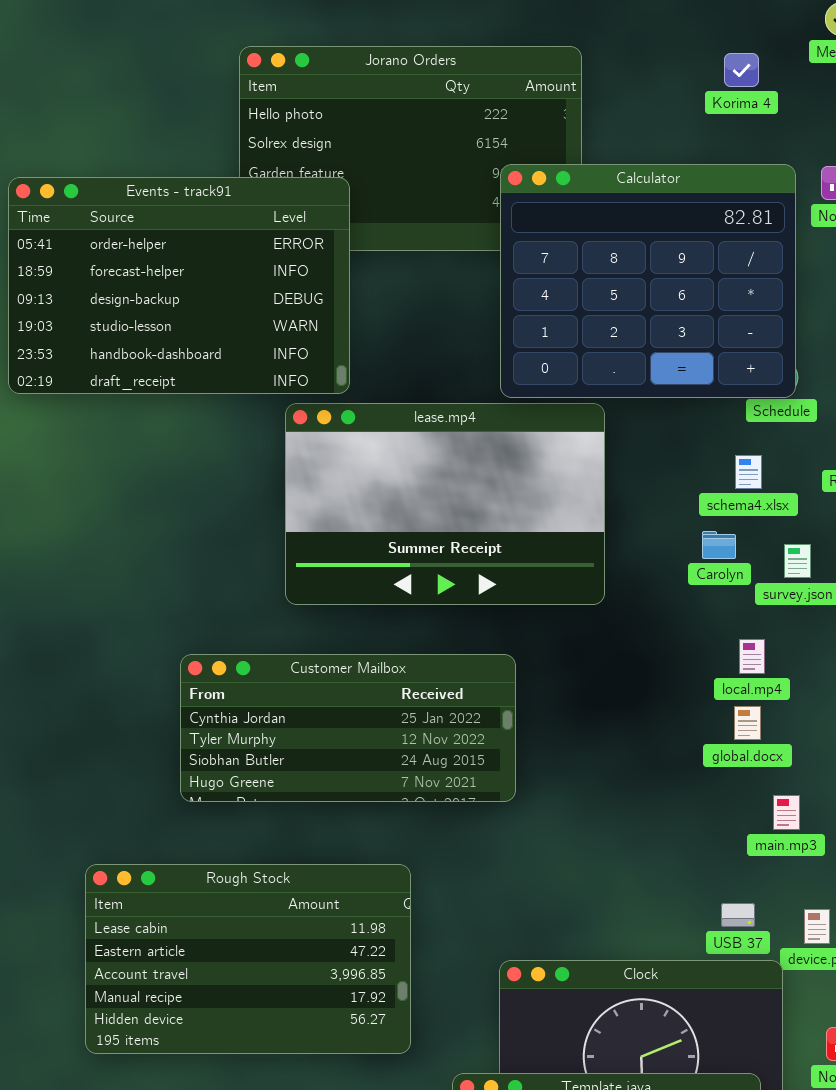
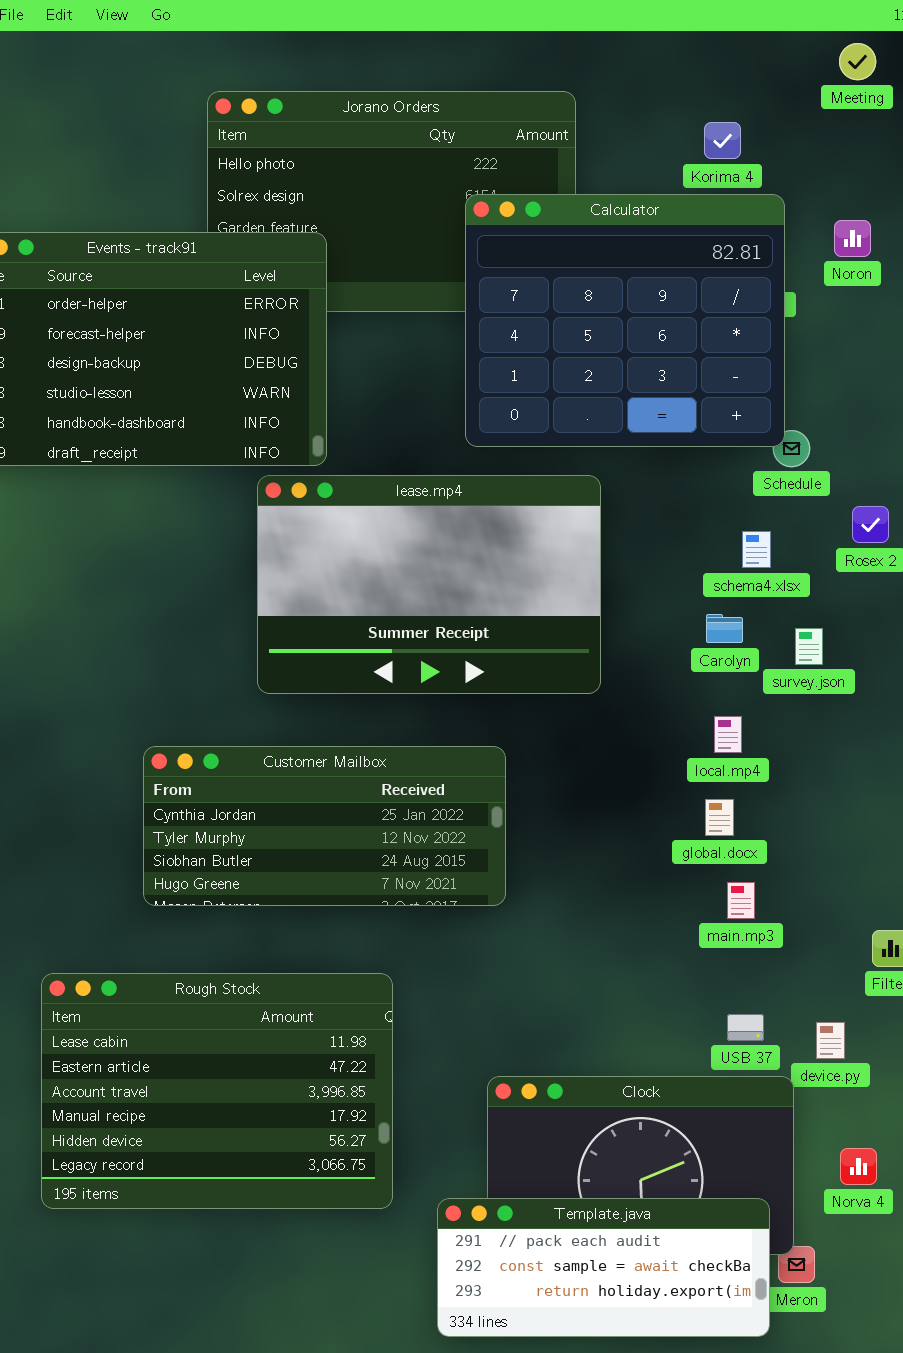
Korima 4: [724,53,759,87] -> [704,122,741,159], moved
Calculator: [500,164,796,398] -> [465,194,785,447], moved
local.mp4: [739,639,765,674] -> [714,716,742,753], moved
global.docx: [734,706,761,740] -> [705,799,734,836], moved
main.mp3: [773,795,800,830] -> [727,882,755,919], moved
Rough Stock: [85,864,411,1054] -> [41,973,393,1209], resized

